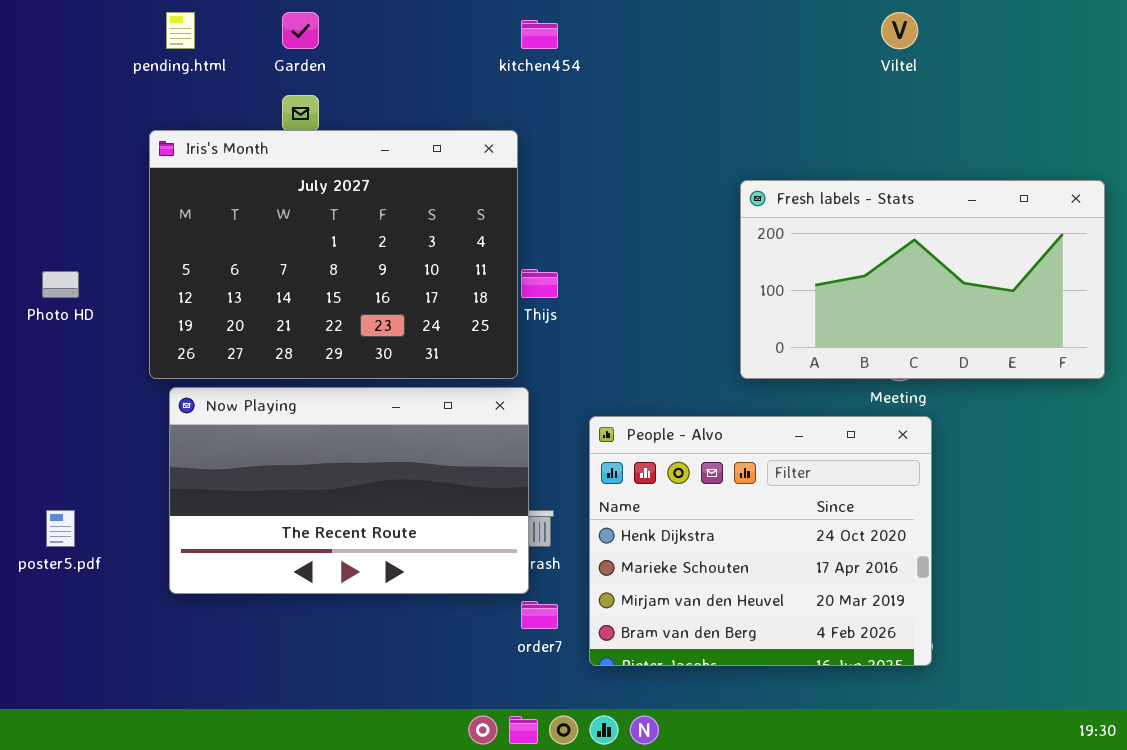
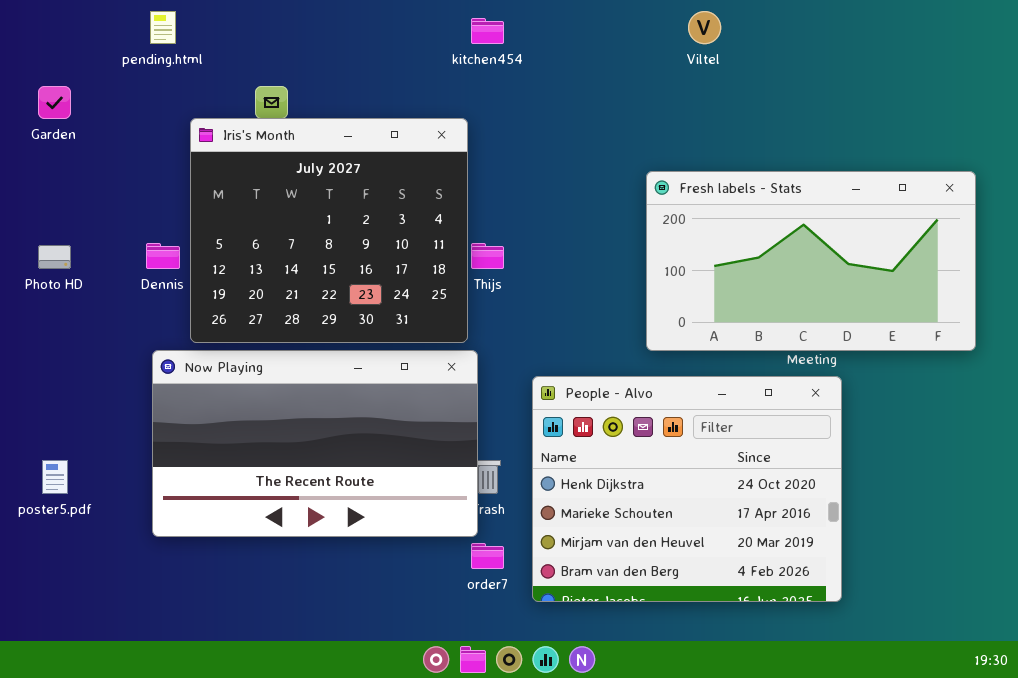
Garden: [282,12,319,49] -> [38,86,71,119], moved
Viltel: [881,12,918,49] -> [688,11,721,44], moved
Iris's Month: [149,130,518,379] -> [190,118,468,343], resized
Fresh labels - Stats: [740,180,1105,379] -> [646,171,976,351], moved

